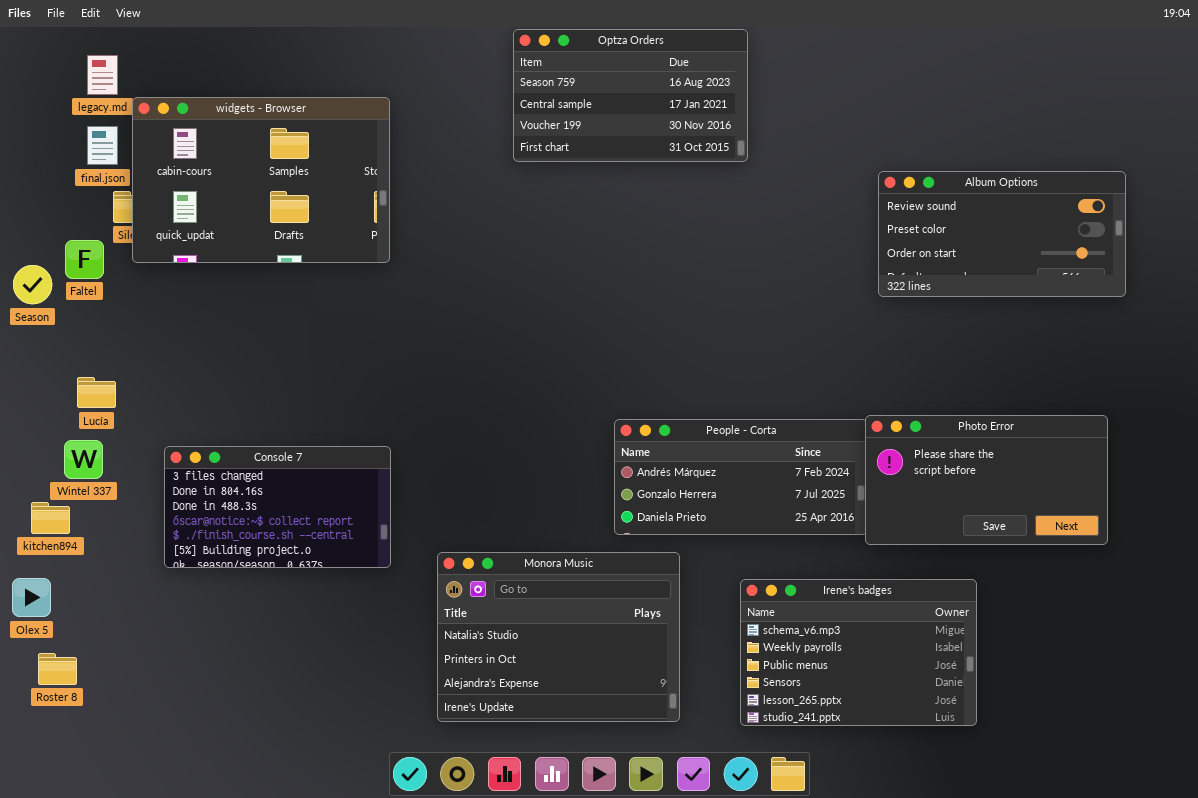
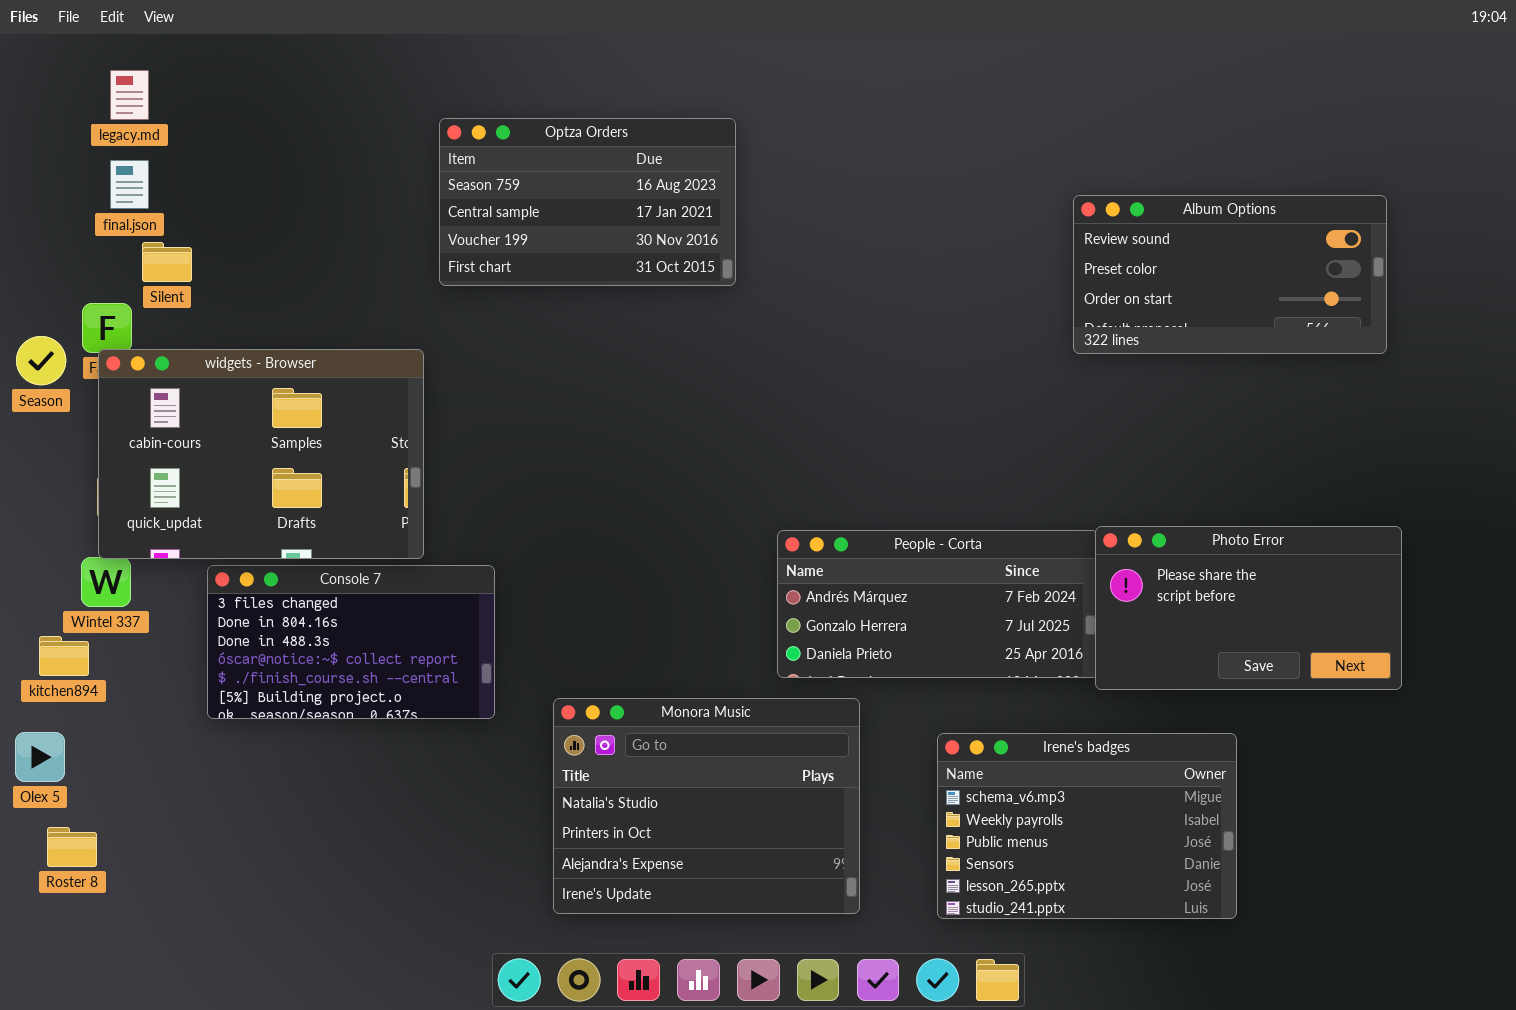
Optza Orders: [513,29,748,162] -> [439,118,736,286], moved
widgets - Browser: [132,97,390,263] -> [98,349,424,559], moved
Album Options: [878,171,1126,297] -> [1073,195,1387,354], moved

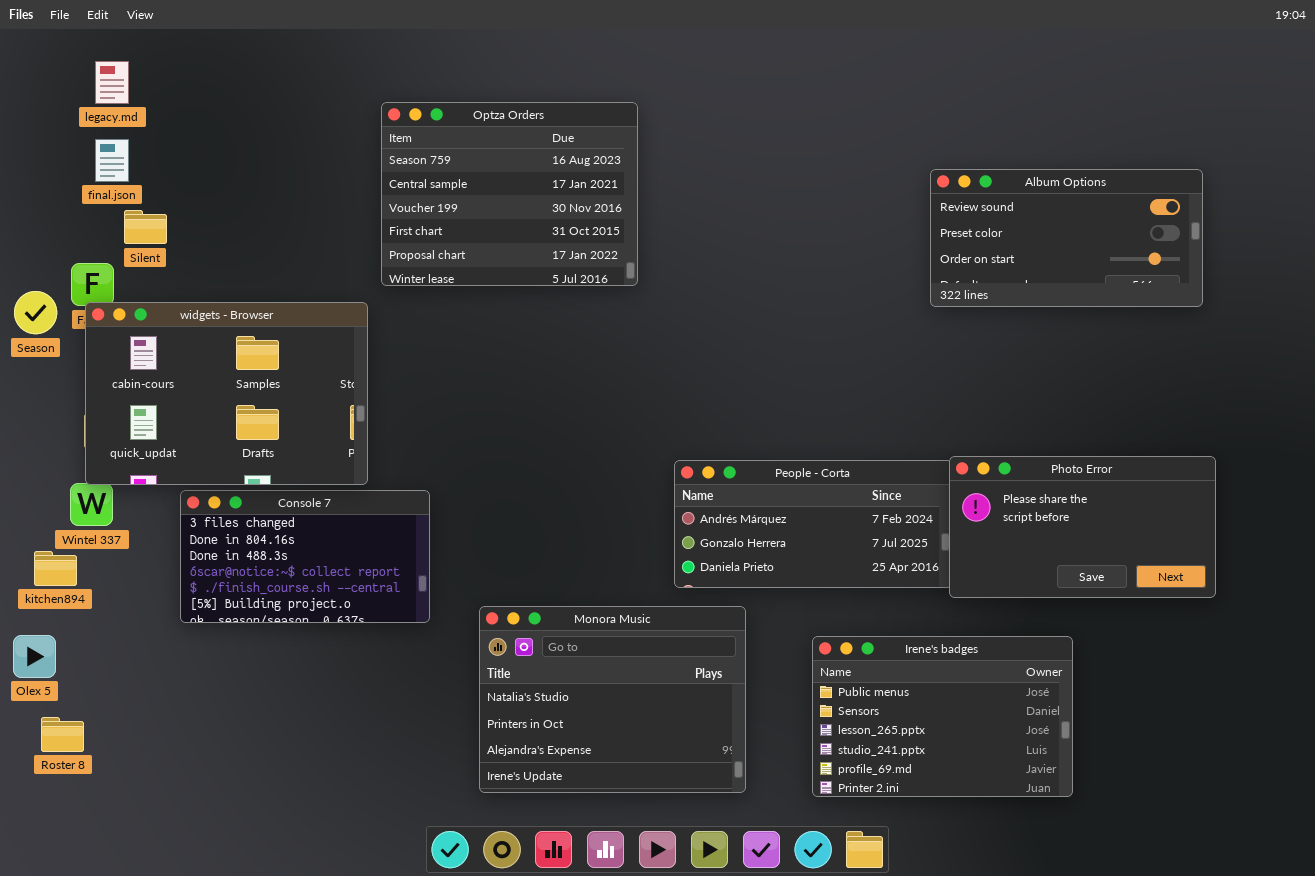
Optza Orders: [439,118,736,286] -> [381,102,638,286], resized
Irene's badges: [937,733,1237,919] -> [812,636,1073,797], scrolled down 2 rows

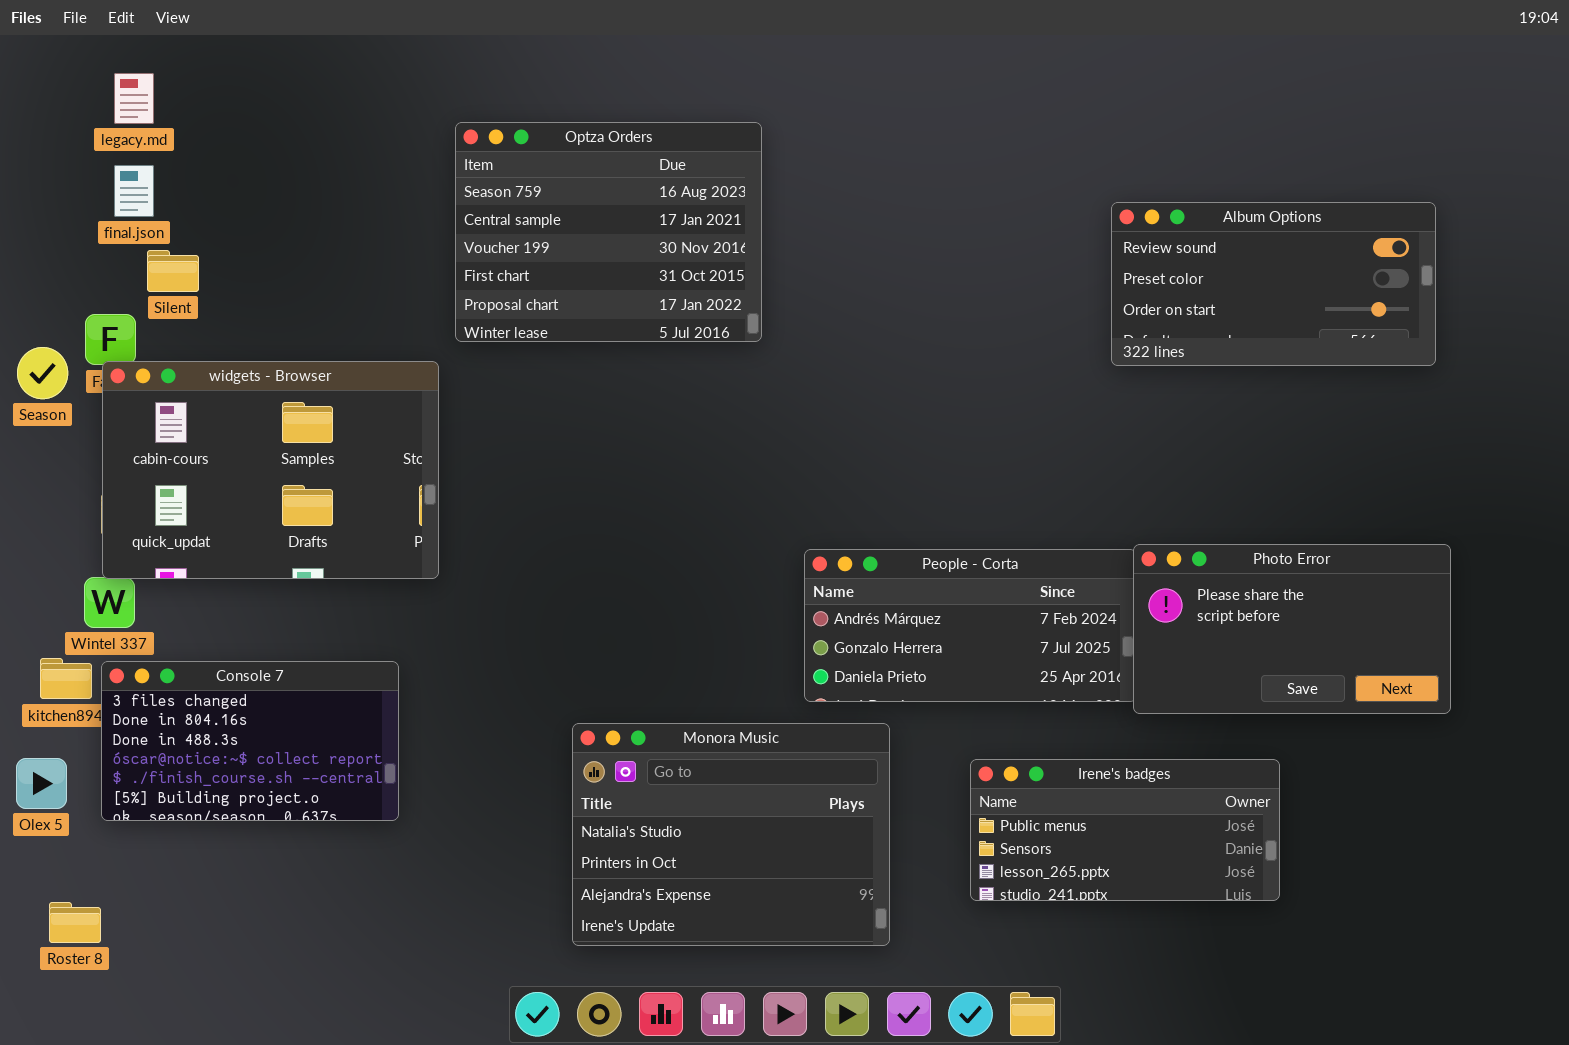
Console 7: [180,490,430,623] -> [101,661,399,821], moved
Irene's badges: [812,636,1073,797] -> [970,759,1280,901], resized
Roster 8: [41,717,84,752] -> [49,902,101,943], moved

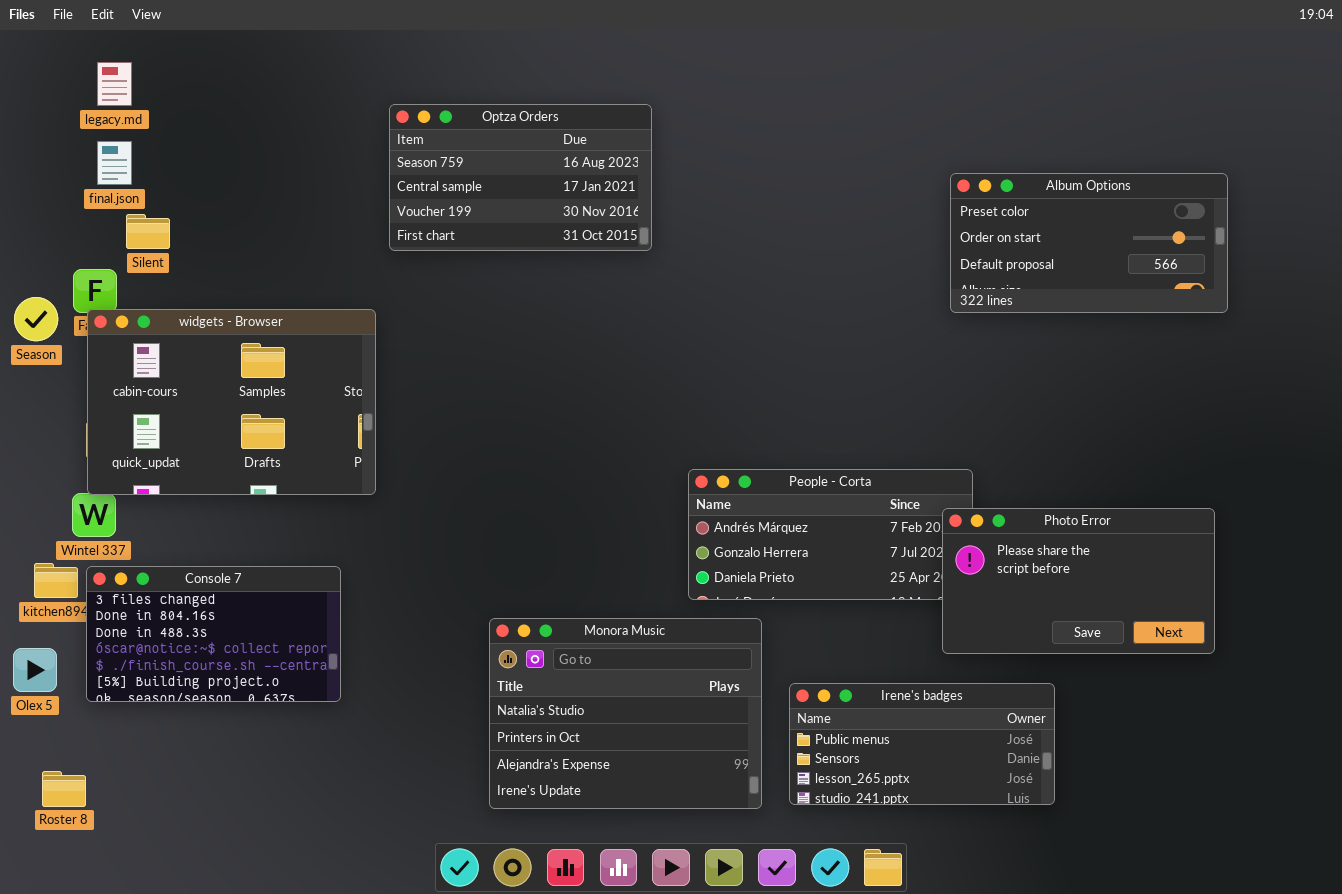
Optza Orders: [455,122,762,342] -> [389,104,652,251], resized
Album Options: [1111,202,1436,366] -> [950,173,1228,313], scrolled down 1 row
Photo Error: [1133,544,1451,714] -> [942,508,1215,654], moved
Irene's badges: [970,759,1280,901] -> [789,683,1055,805], moved

